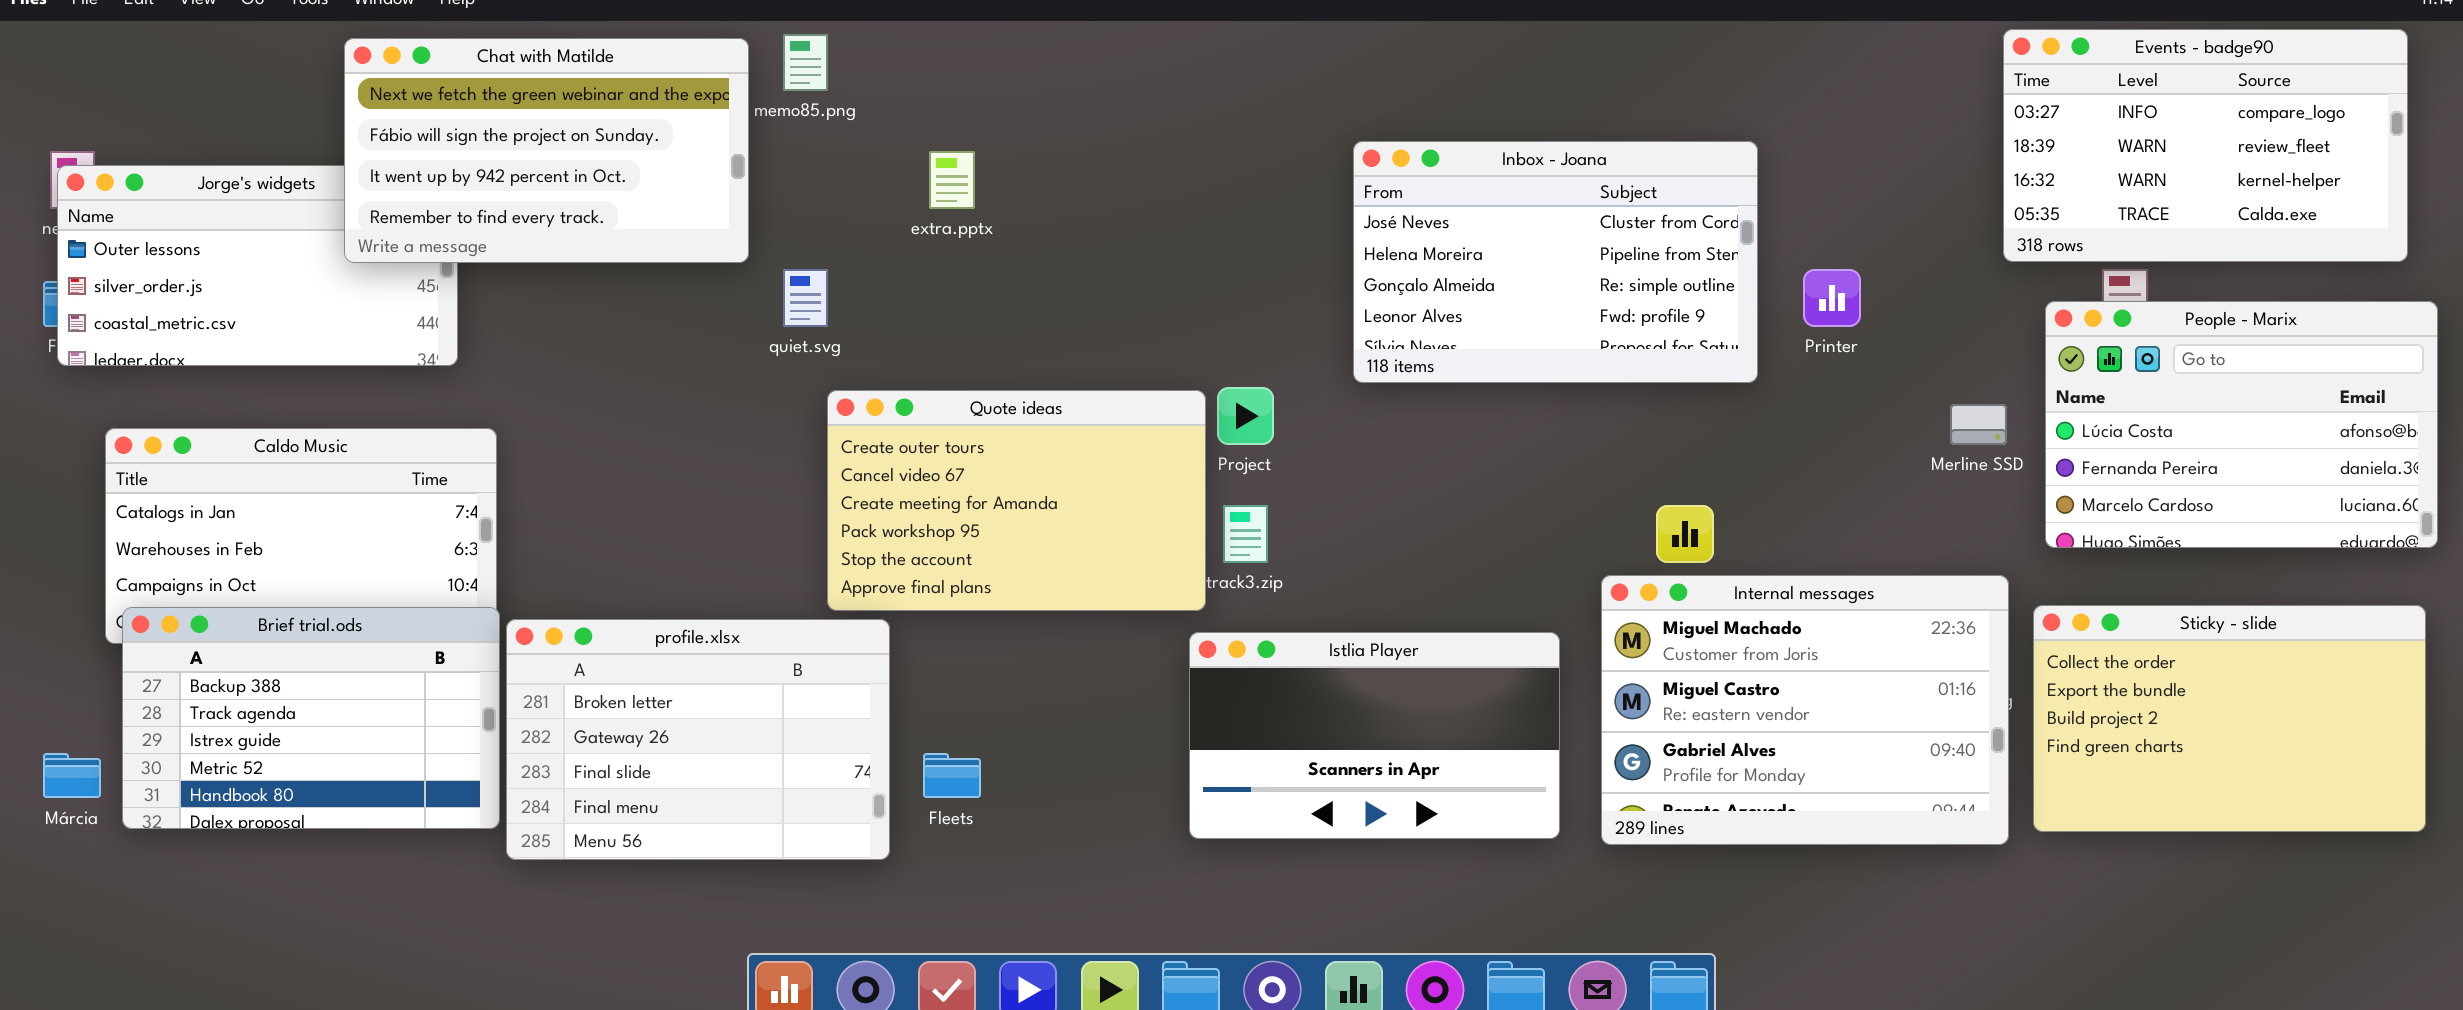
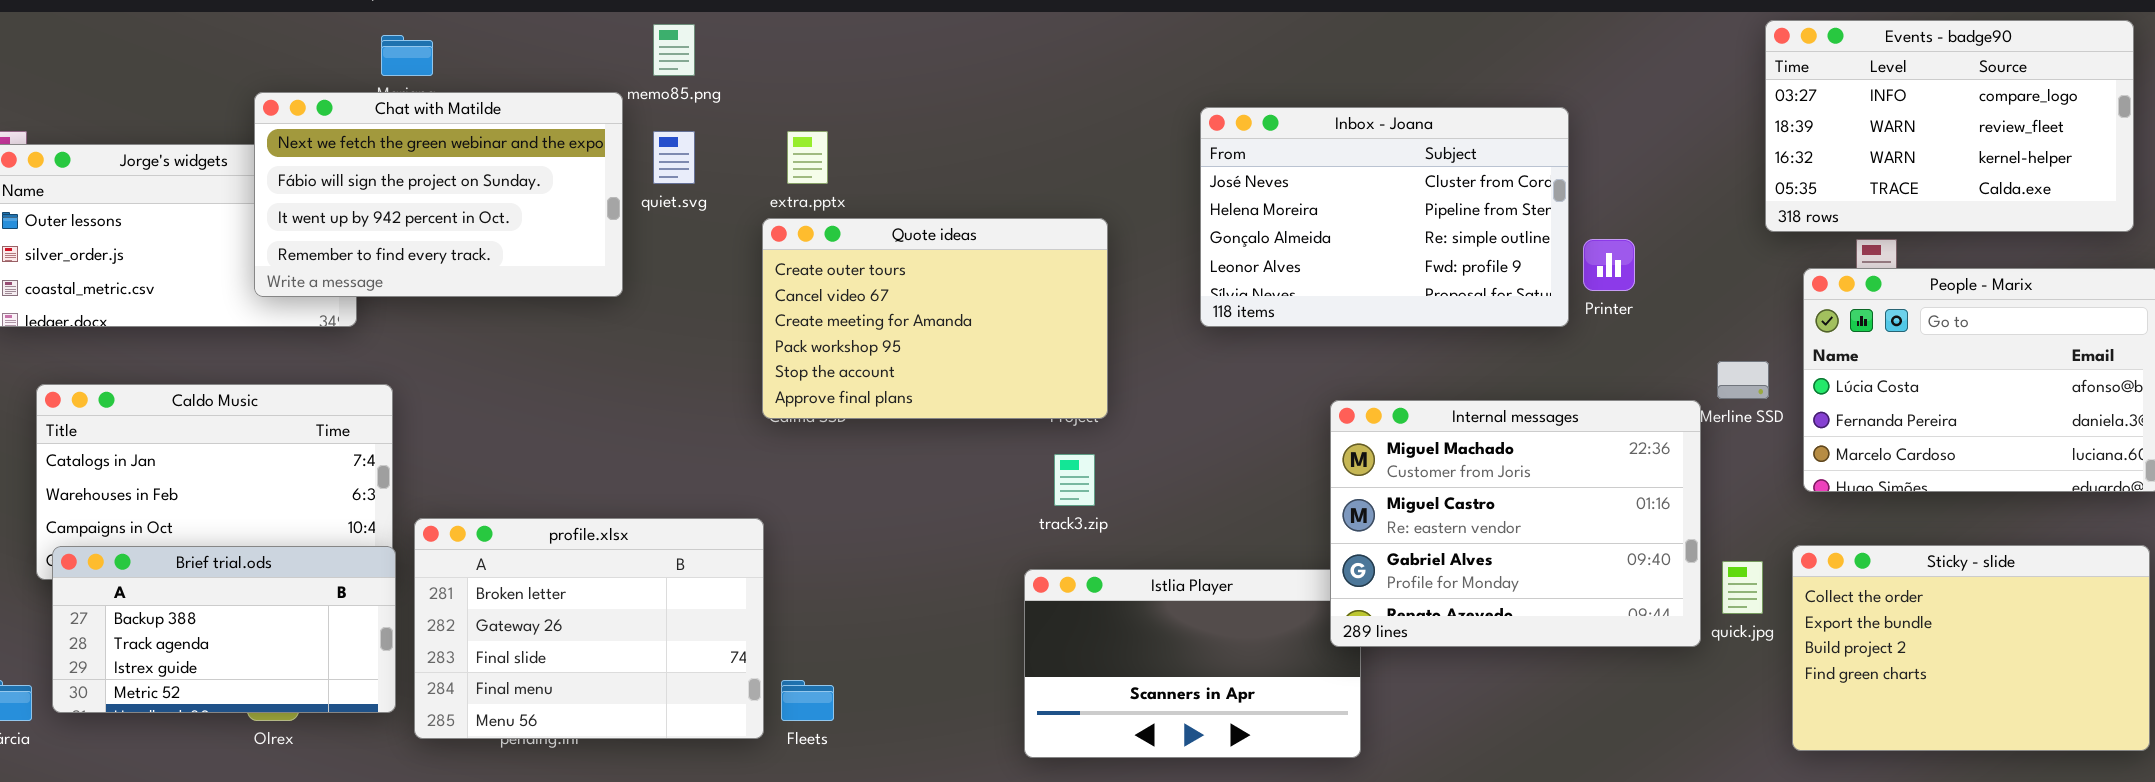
Chat with Matilde: [344,38,749,263] -> [254,92,623,297], moved
Inbox - Joana: [1353,141,1758,383] -> [1200,107,1569,327], moved
quiet.svg: [783,269,828,327] -> [653,131,695,184], moved
Quote ideas: [827,390,1206,611] -> [762,218,1108,419], moved
Internal messages: [1601,575,2009,845] -> [1330,400,1701,647], moved
Brief trial.ods: [122,607,500,829] -> [52,546,396,713], resized
profile.xlsx: [506,619,890,860] -> [414,518,764,739], moved

